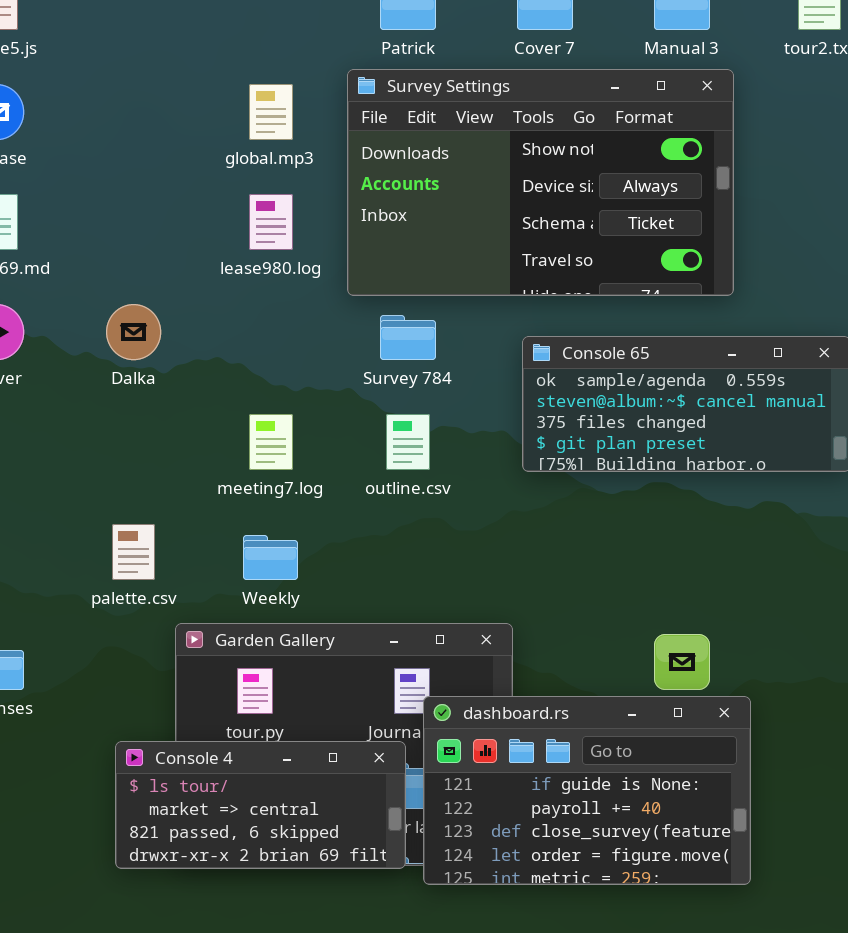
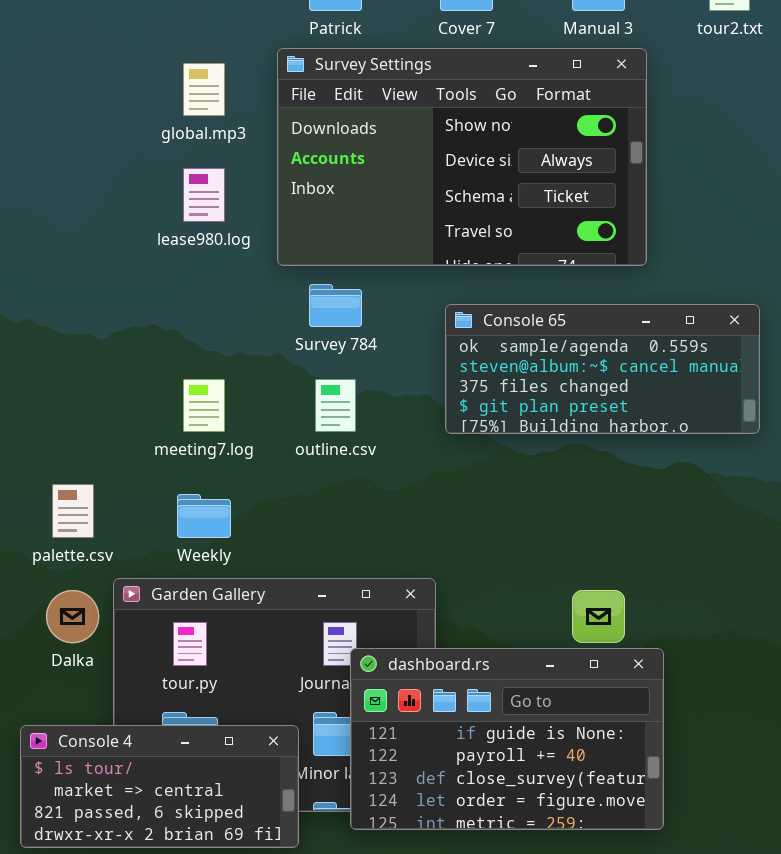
Dalka: [106,304,161,360] -> [46,590,99,643], moved
Console 4: [115,741,406,869] -> [20,725,299,848], moved

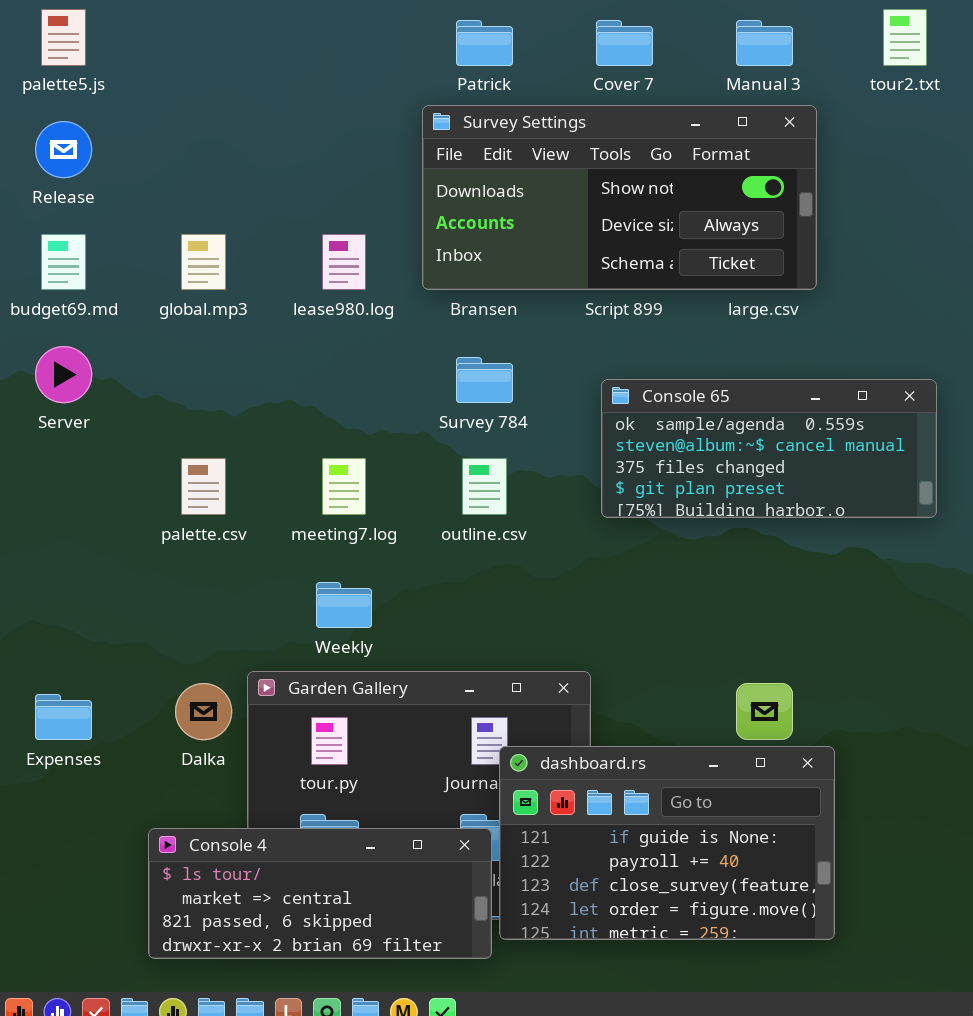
Survey Settings: [277,48,647,266] -> [422,105,817,290], resized
global.mp3: [183,63,225,116] -> [181,234,226,290], moved
palette.csv: [52,484,94,538] -> [181,458,226,515], moved
Console 4: [20,725,299,848] -> [148,828,492,959], resized

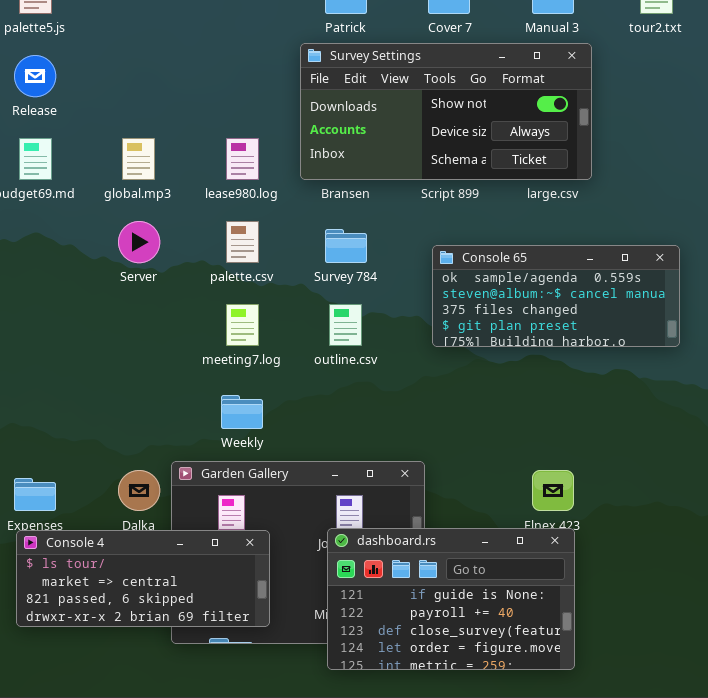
Server: [35,346,92,403] -> [118,221,160,263], moved
palette.csv: [181,458,226,515] -> [226,221,259,263], moved
dashboard.rs: [499,746,835,940] -> [327,528,575,670], moved
Console 4: [148,828,492,959] -> [16,530,270,627], moved

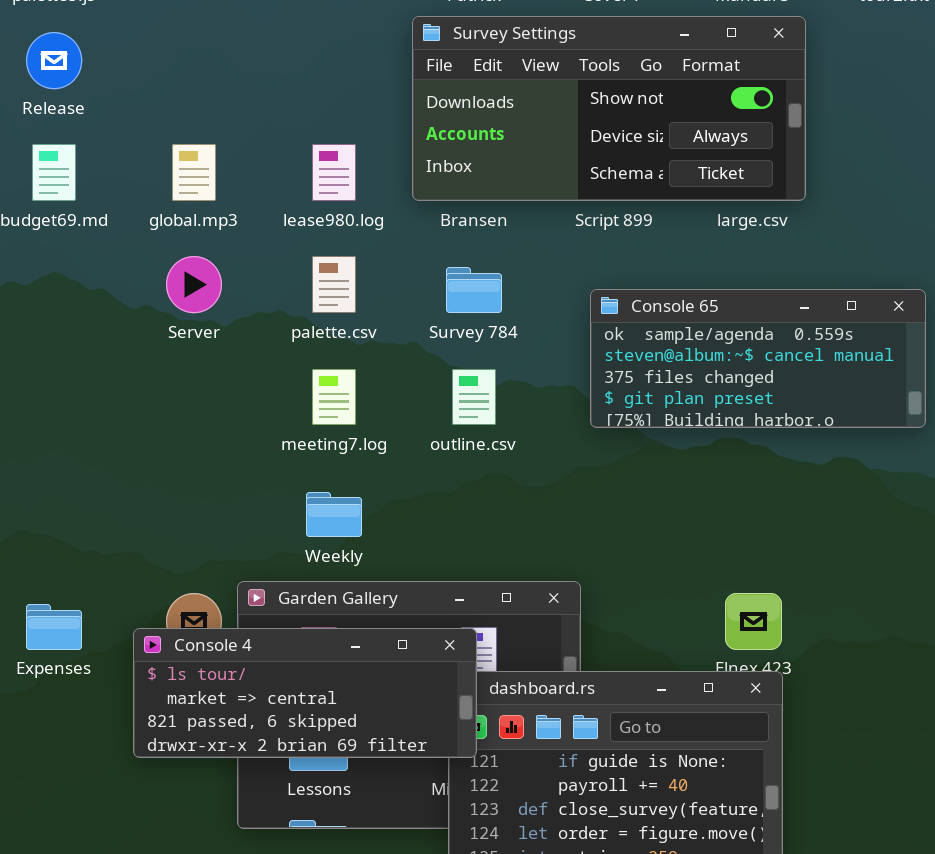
Console 4: [16,530,270,627] -> [133,628,477,758], moved

